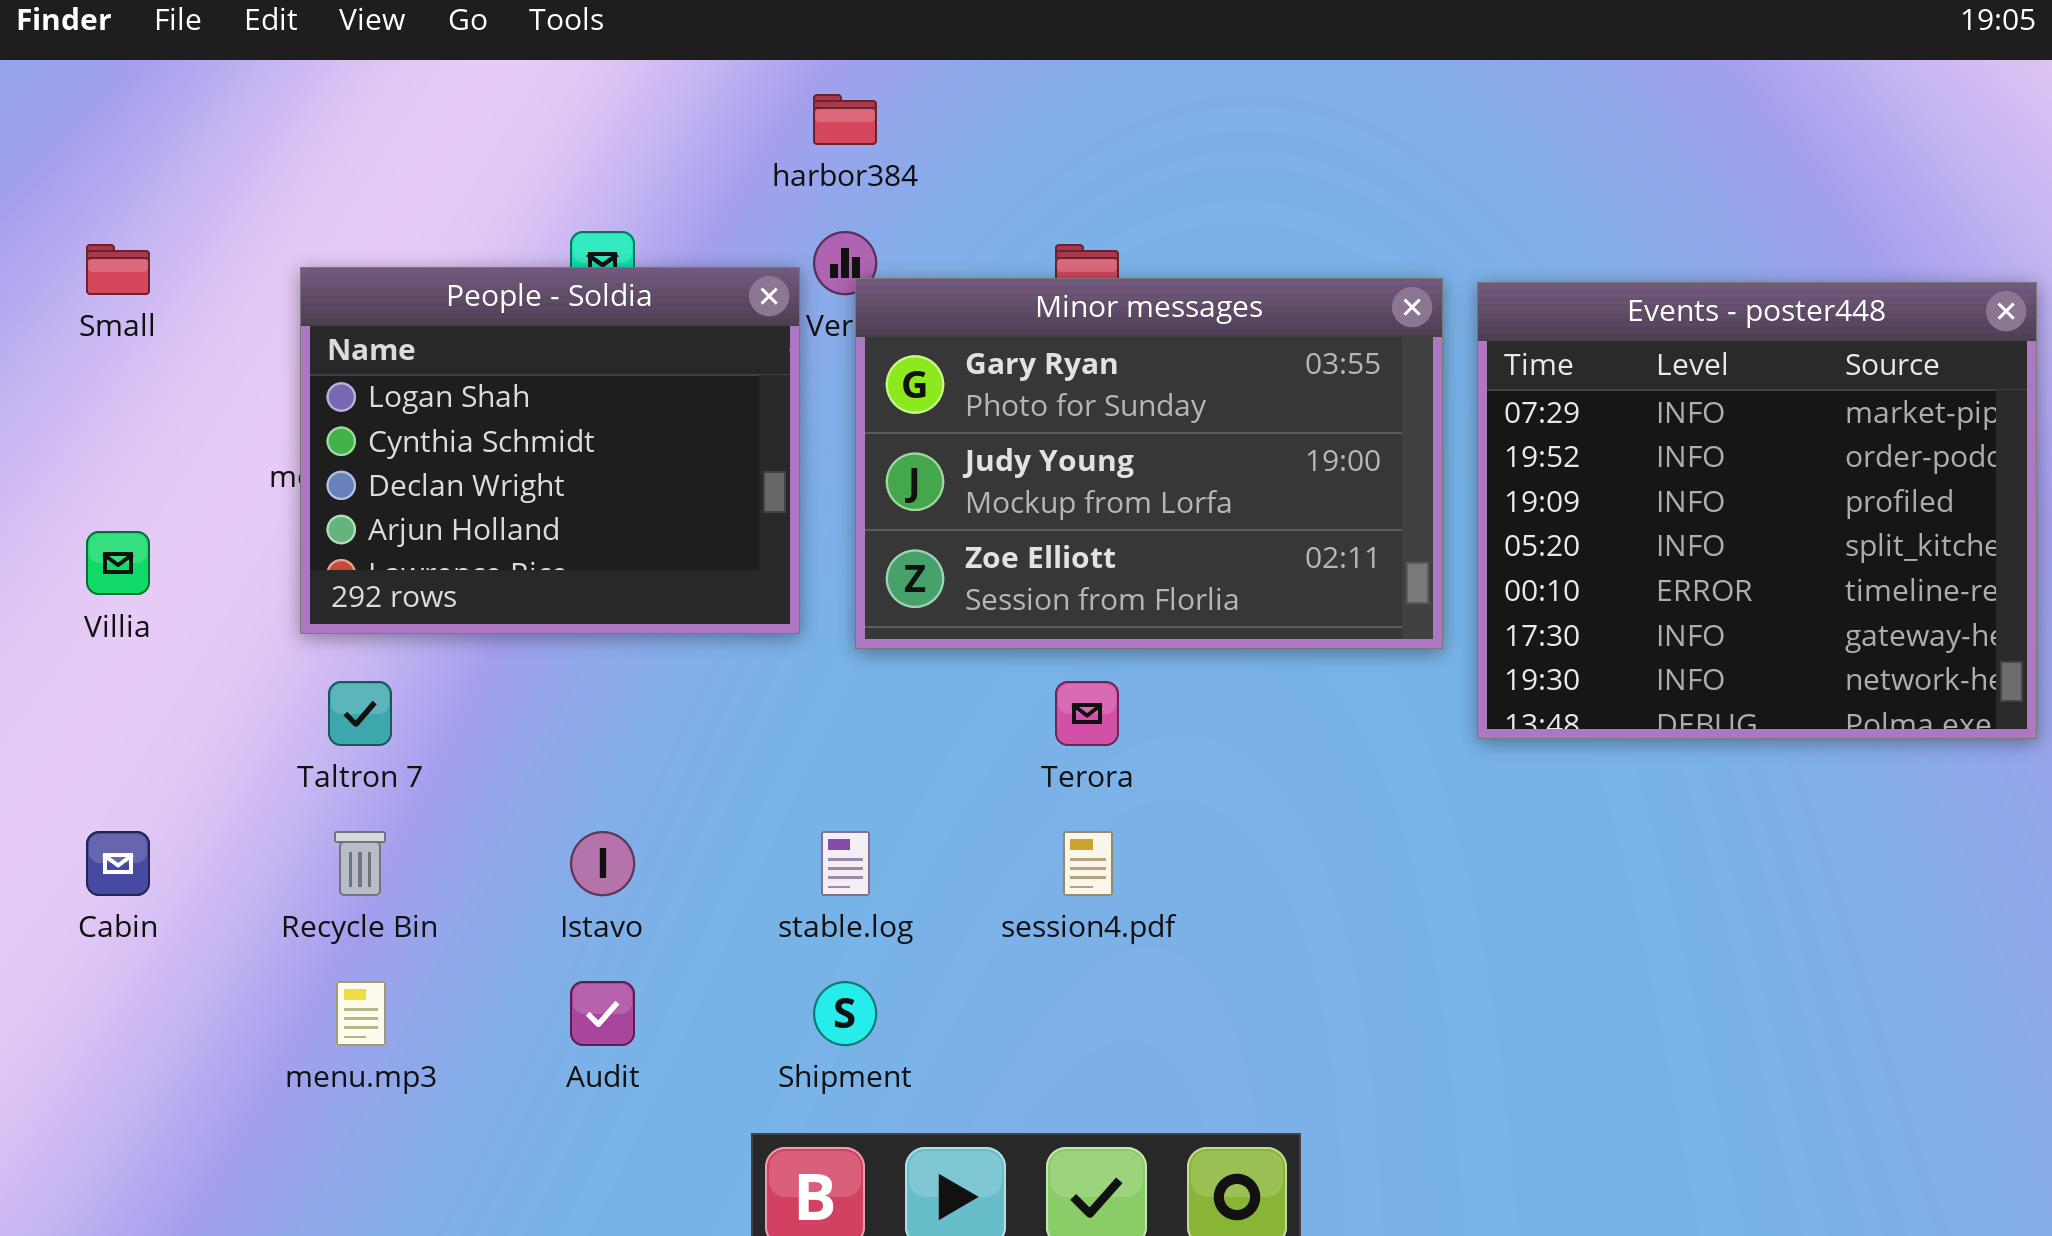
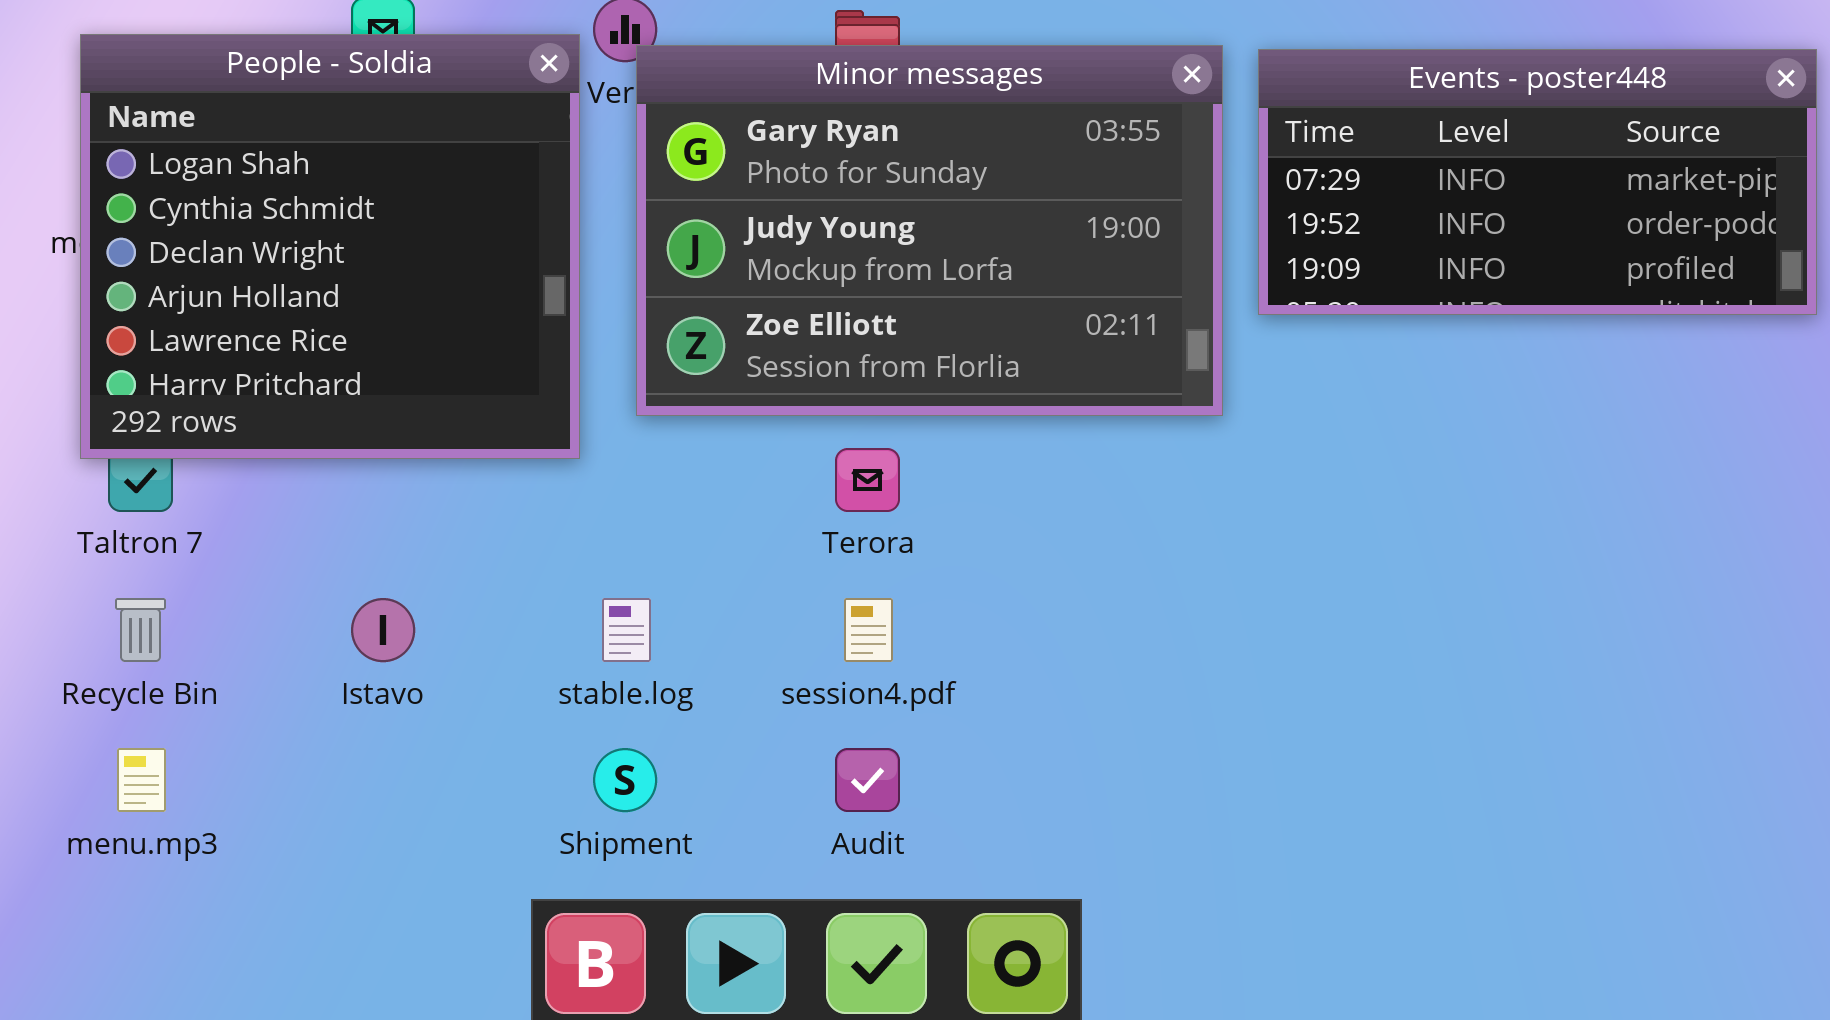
People - Soldia: [300,267,800,634] -> [80,34,580,459], resized
Events - poster448: [1477,282,2037,739] -> [1258,49,1817,315], resized
Audit: [570,981,635,1046] -> [835,748,900,812], moved

